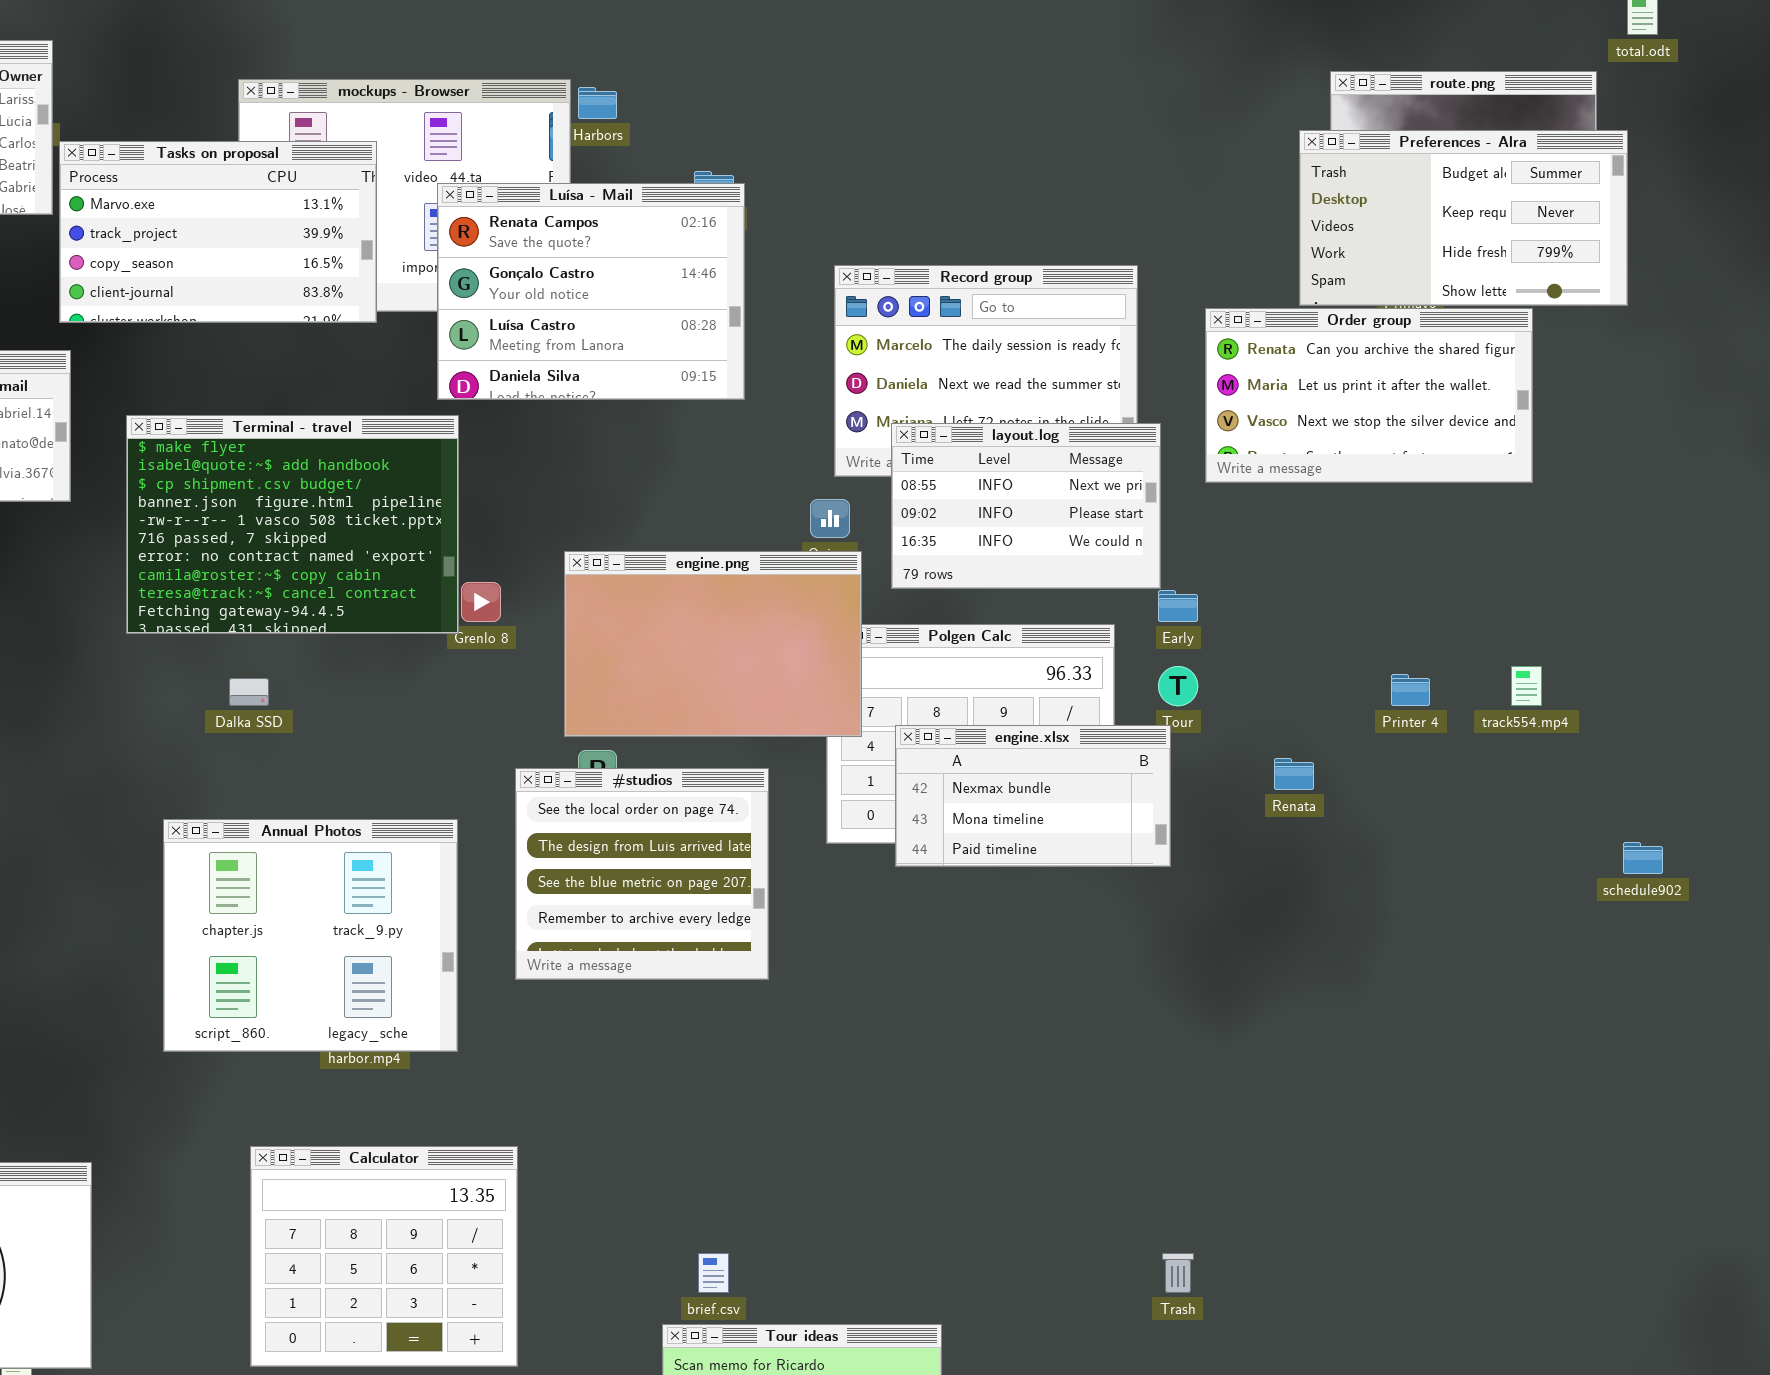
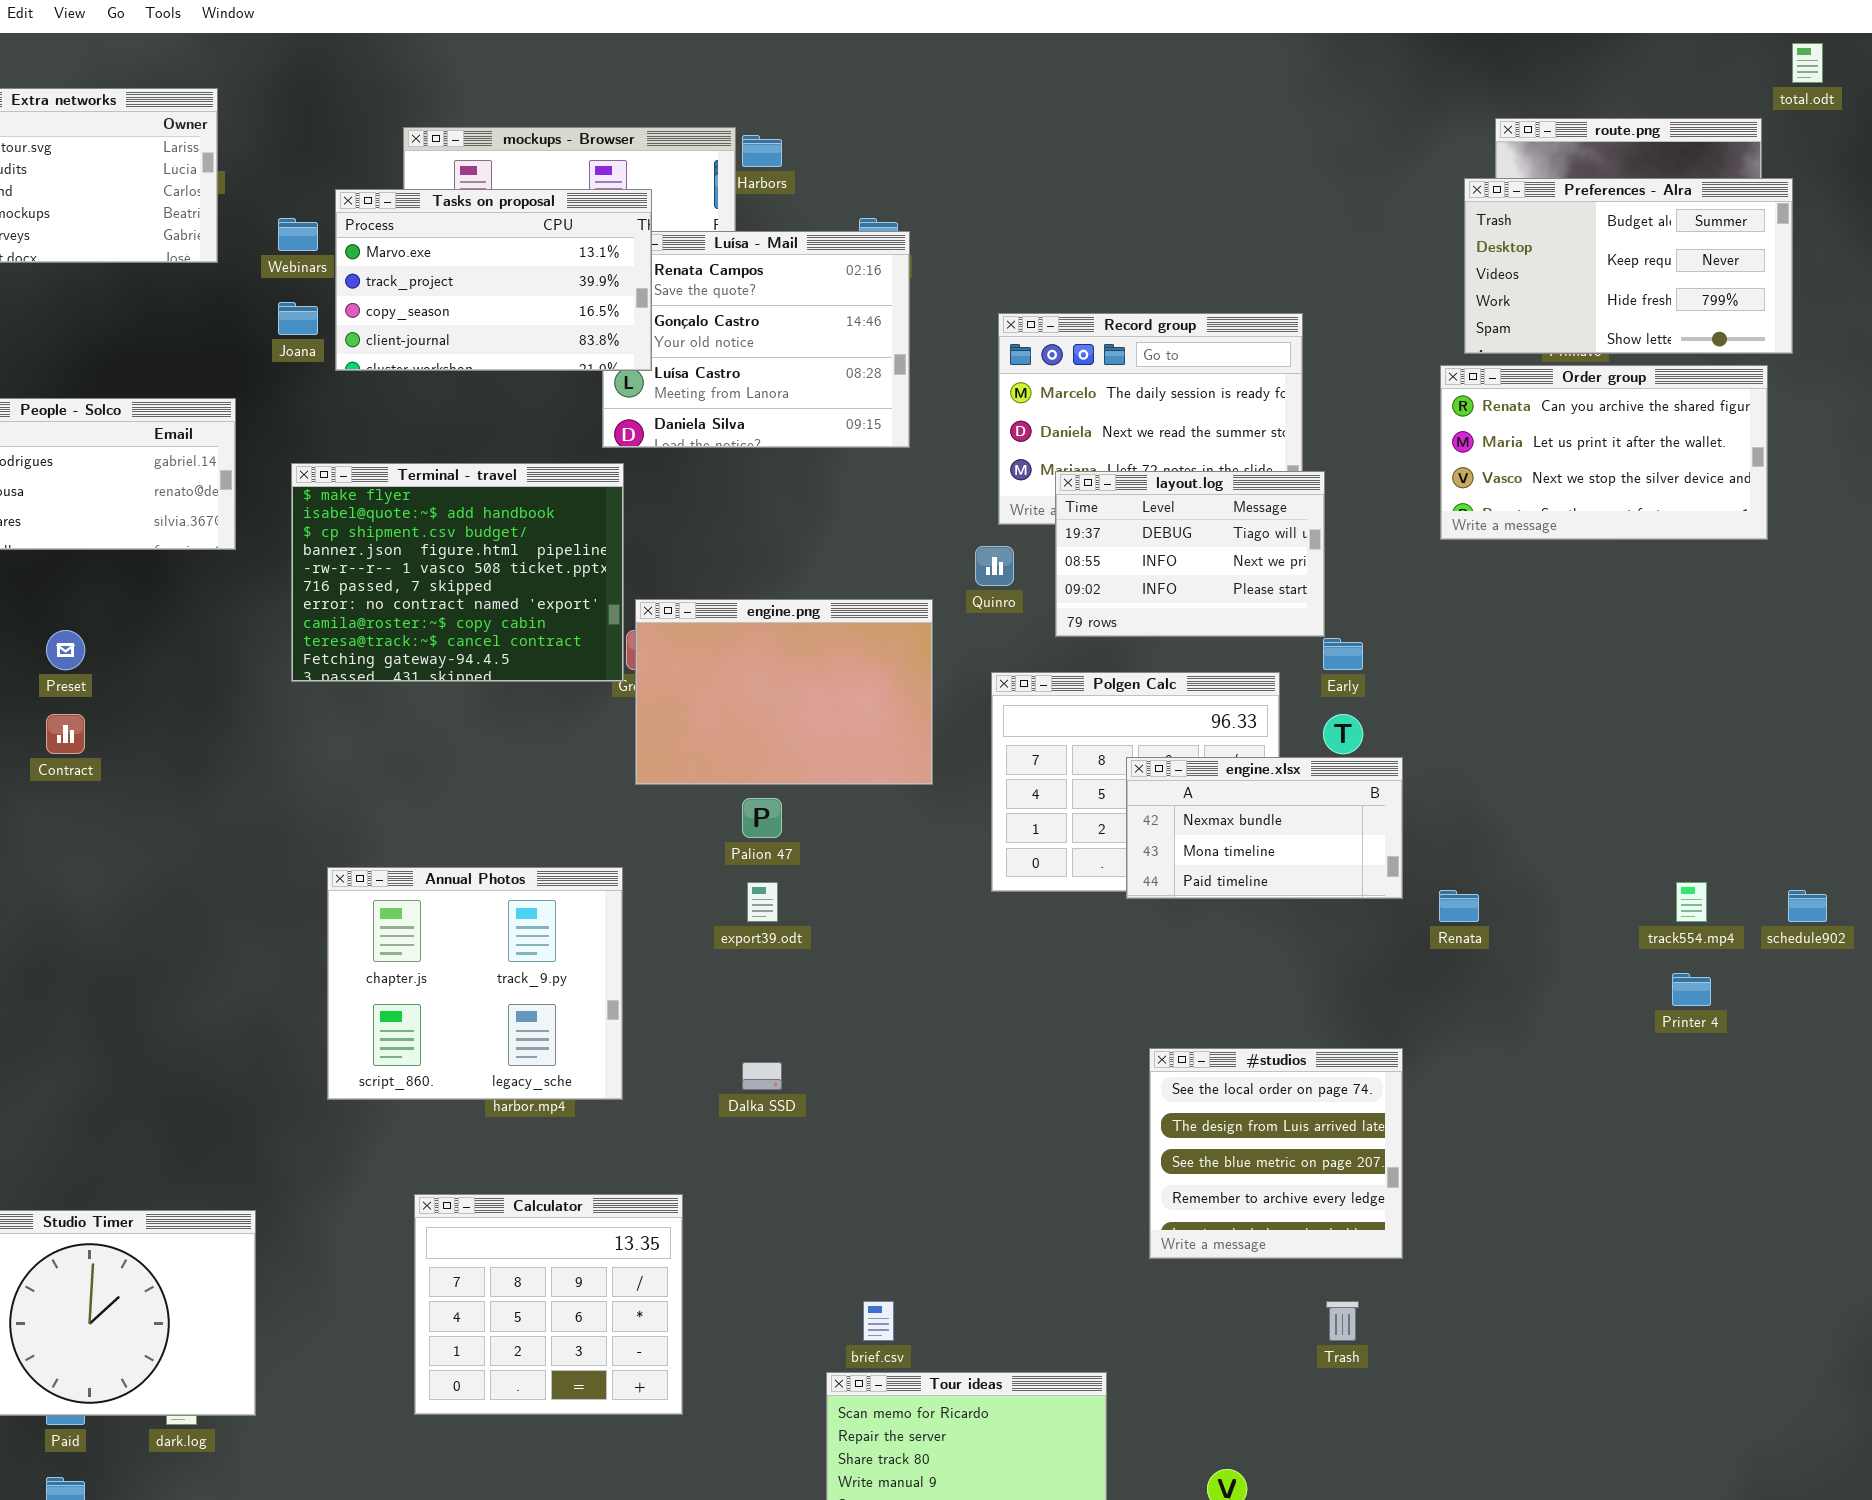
Tasks on proposal: [59,141,377,323] -> [335,189,652,371], moved
Order group: [1205,308,1533,483] -> [1440,365,1768,540], moved
layout.log: [891,423,1161,589] -> [1055,471,1325,637], scrolled up 1 row
engine.png: [564,551,862,737] -> [635,599,933,785], moved
track554.mp4: [1511,666,1542,706] -> [1676,882,1707,922], moved
Printer 4: [1391,674,1430,706] -> [1672,973,1711,1006], moved
Dalka SSD: [229,678,269,706] -> [742,1062,782,1090], moved
engine.xlsx: [895,725,1171,867] -> [1126,757,1403,899], moved
Renata: [1274,758,1314,790] -> [1439,890,1479,922], moved
#studios: [515,768,769,980] -> [1149,1048,1403,1259], moved

